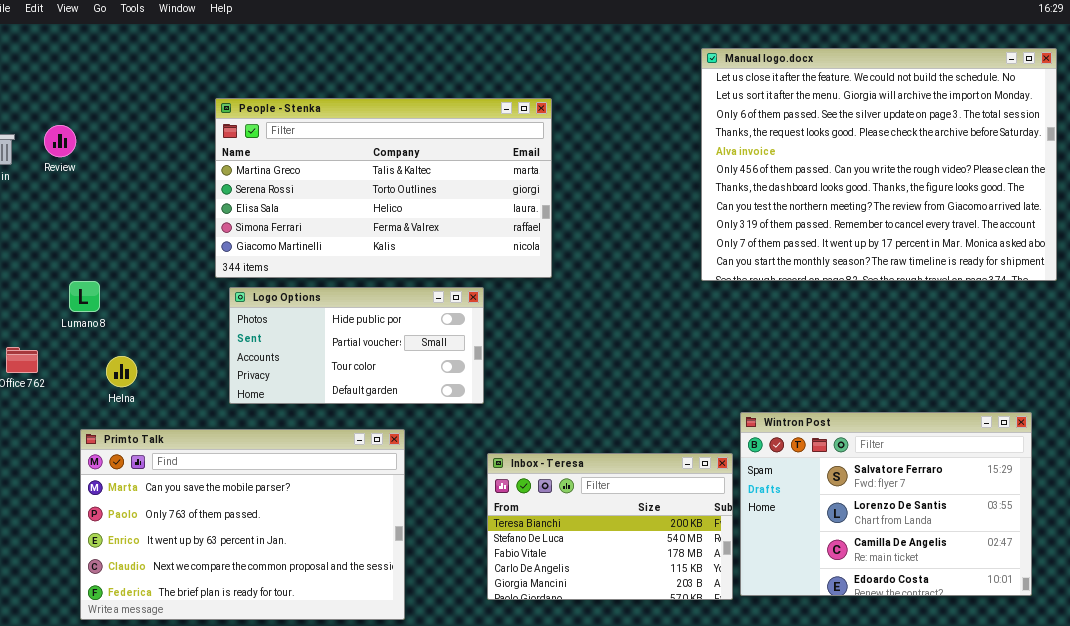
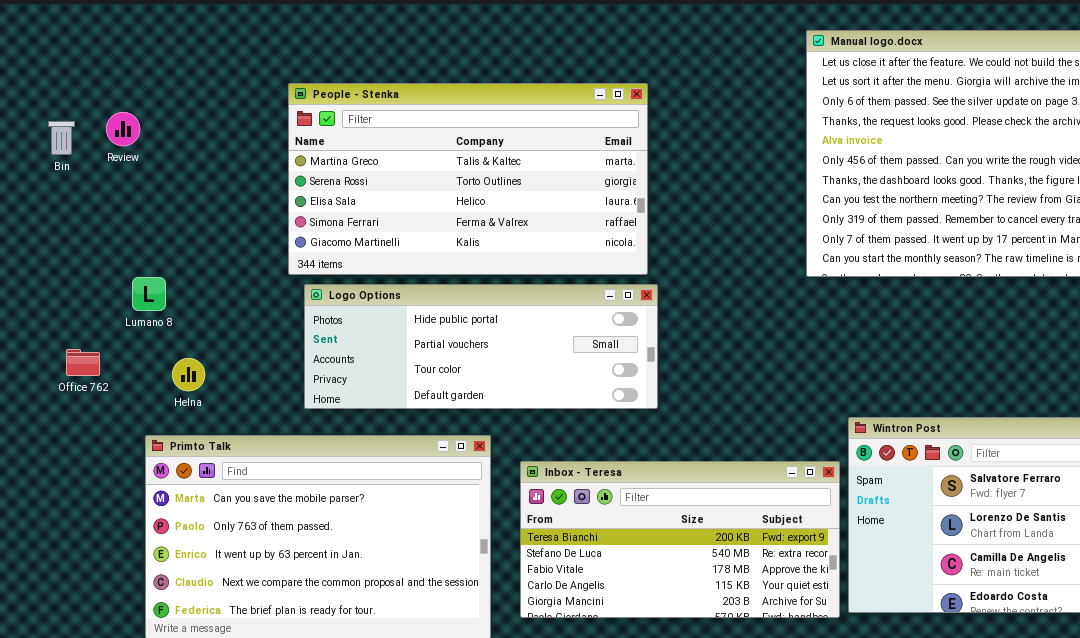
Logo Options: [229,287,484,404] -> [304,284,658,409], resized
Inbox - Teresa: [487,453,733,600] -> [520,461,840,618], resized

